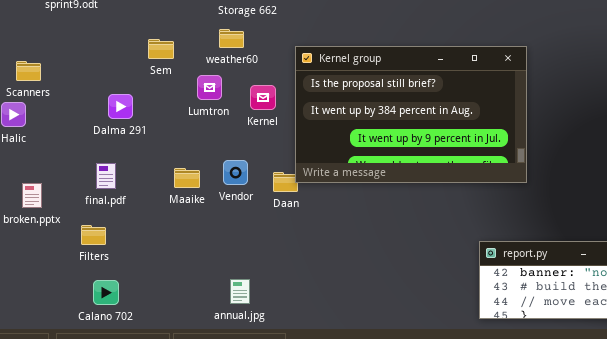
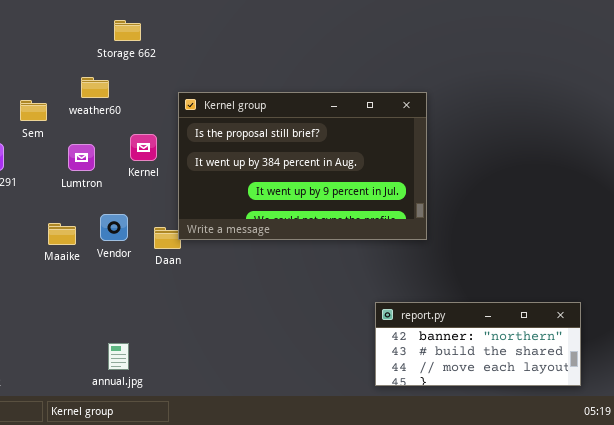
weather60: [219,29,244,48] -> [81,77,109,98], moved
Sem: [148,39,174,59] -> [20,100,47,121], moved
Lumtron: [197,75,222,100] -> [68,144,95,171], moved

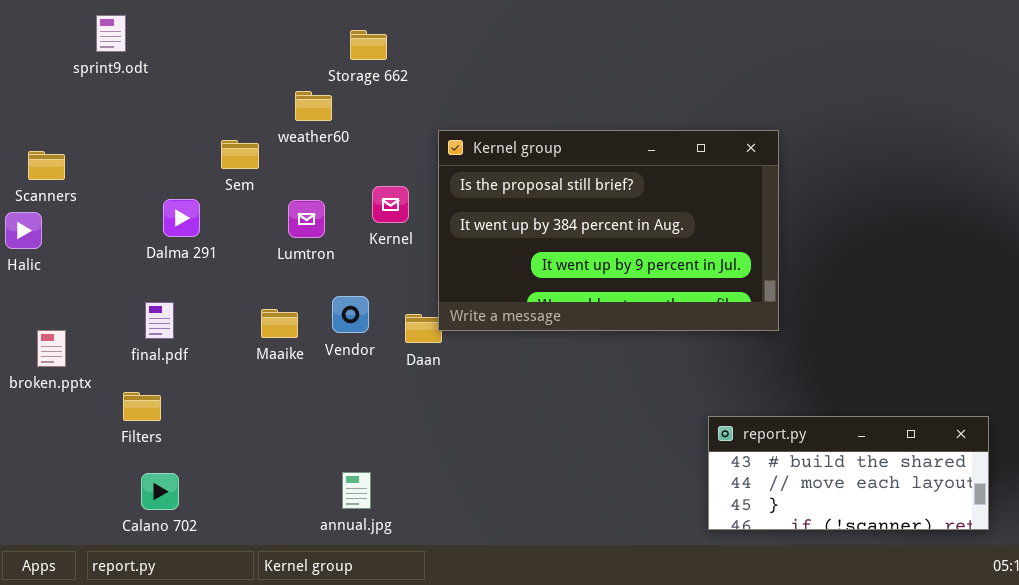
weather60: [81,77,109,98] -> [295,91,332,121], moved
report.py: [375,302,581,386] -> [708,416,989,530], scrolled down 1 row

